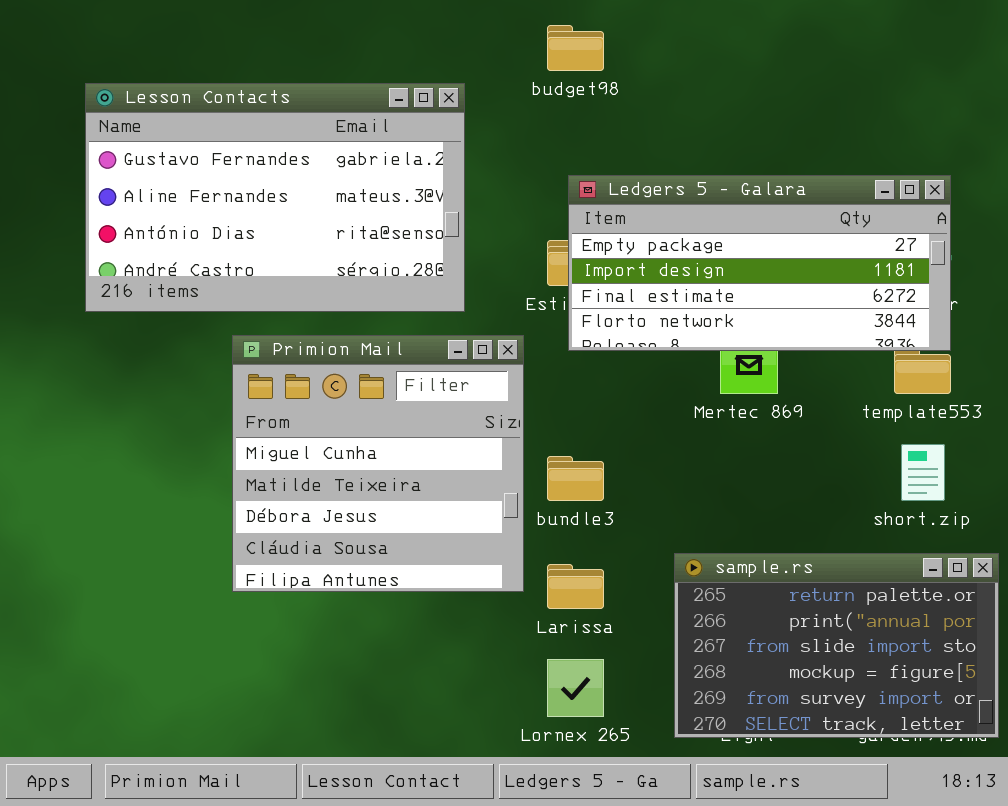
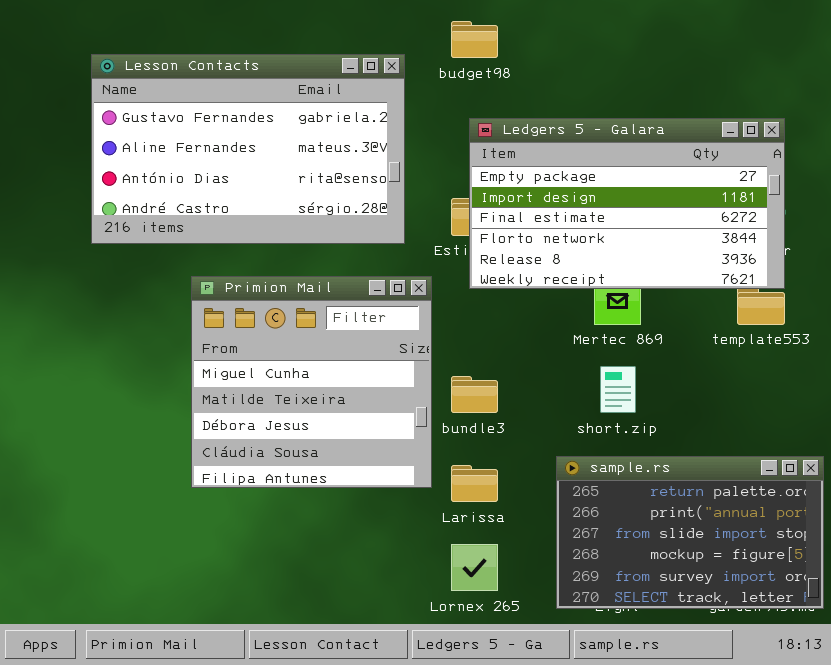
Lesson Contacts: [85,83,465,312] -> [91,54,405,244], moved
Ledgers 5 - Galara: [568,175,951,351] -> [469,118,785,289], resized
short.zip: [901,444,945,501] -> [600,366,636,413], moved

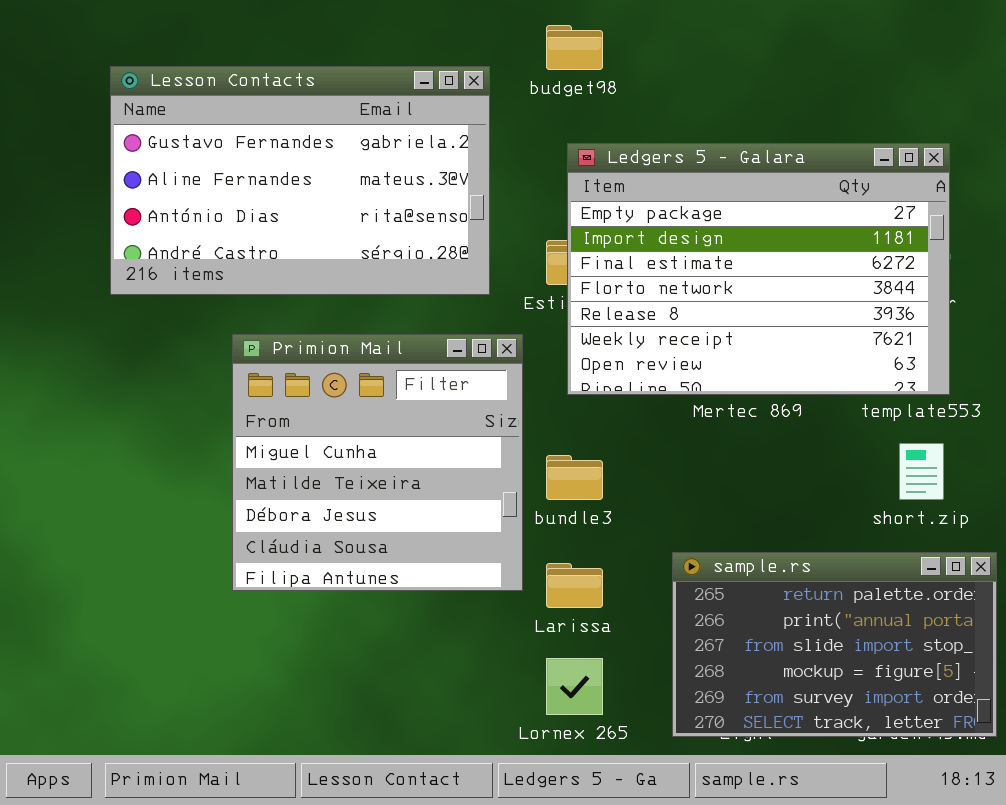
Ledgers 5 - Galara: [469,118,785,289] -> [567,143,950,395], resized
short.zip: [600,366,636,413] -> [899,443,944,500], moved

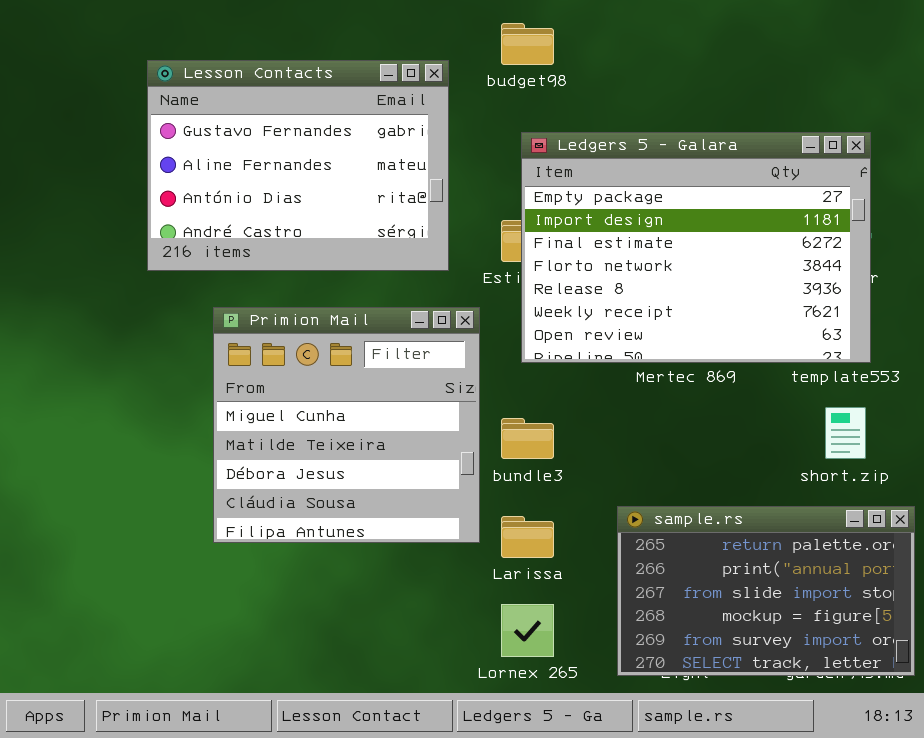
Lesson Contacts: [110,66,490,295] -> [147,60,449,271], resized

